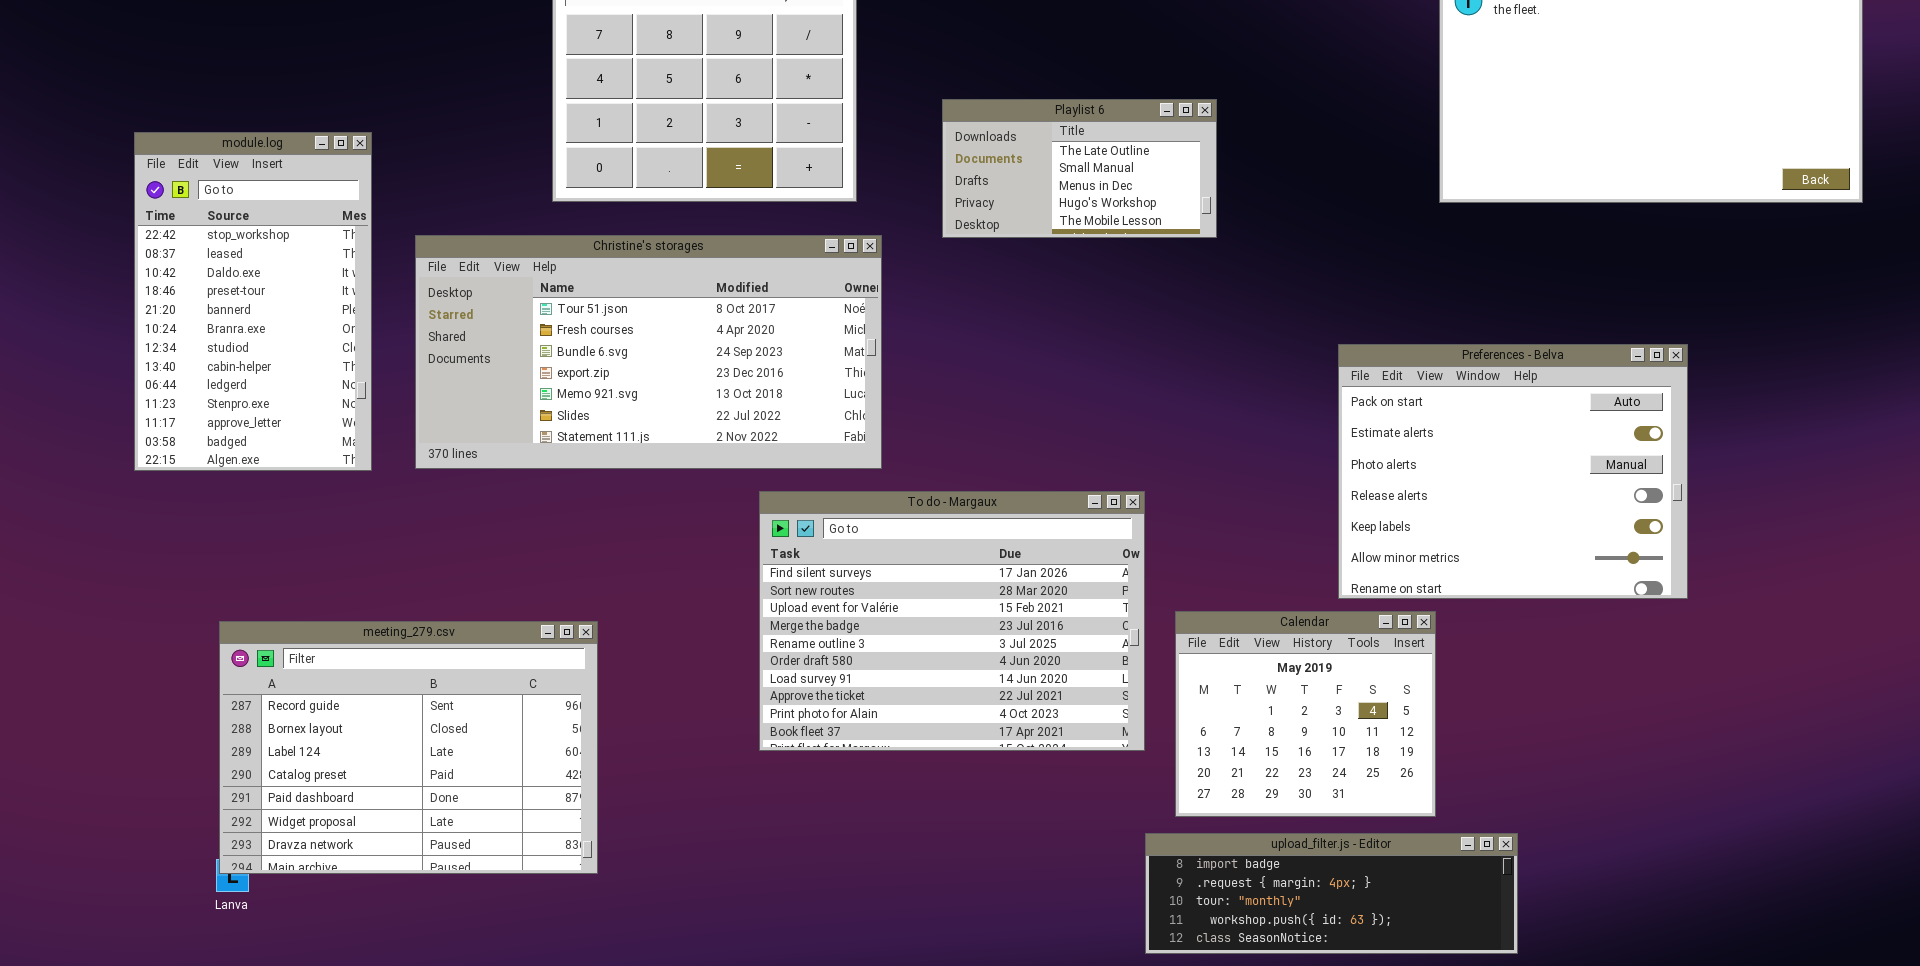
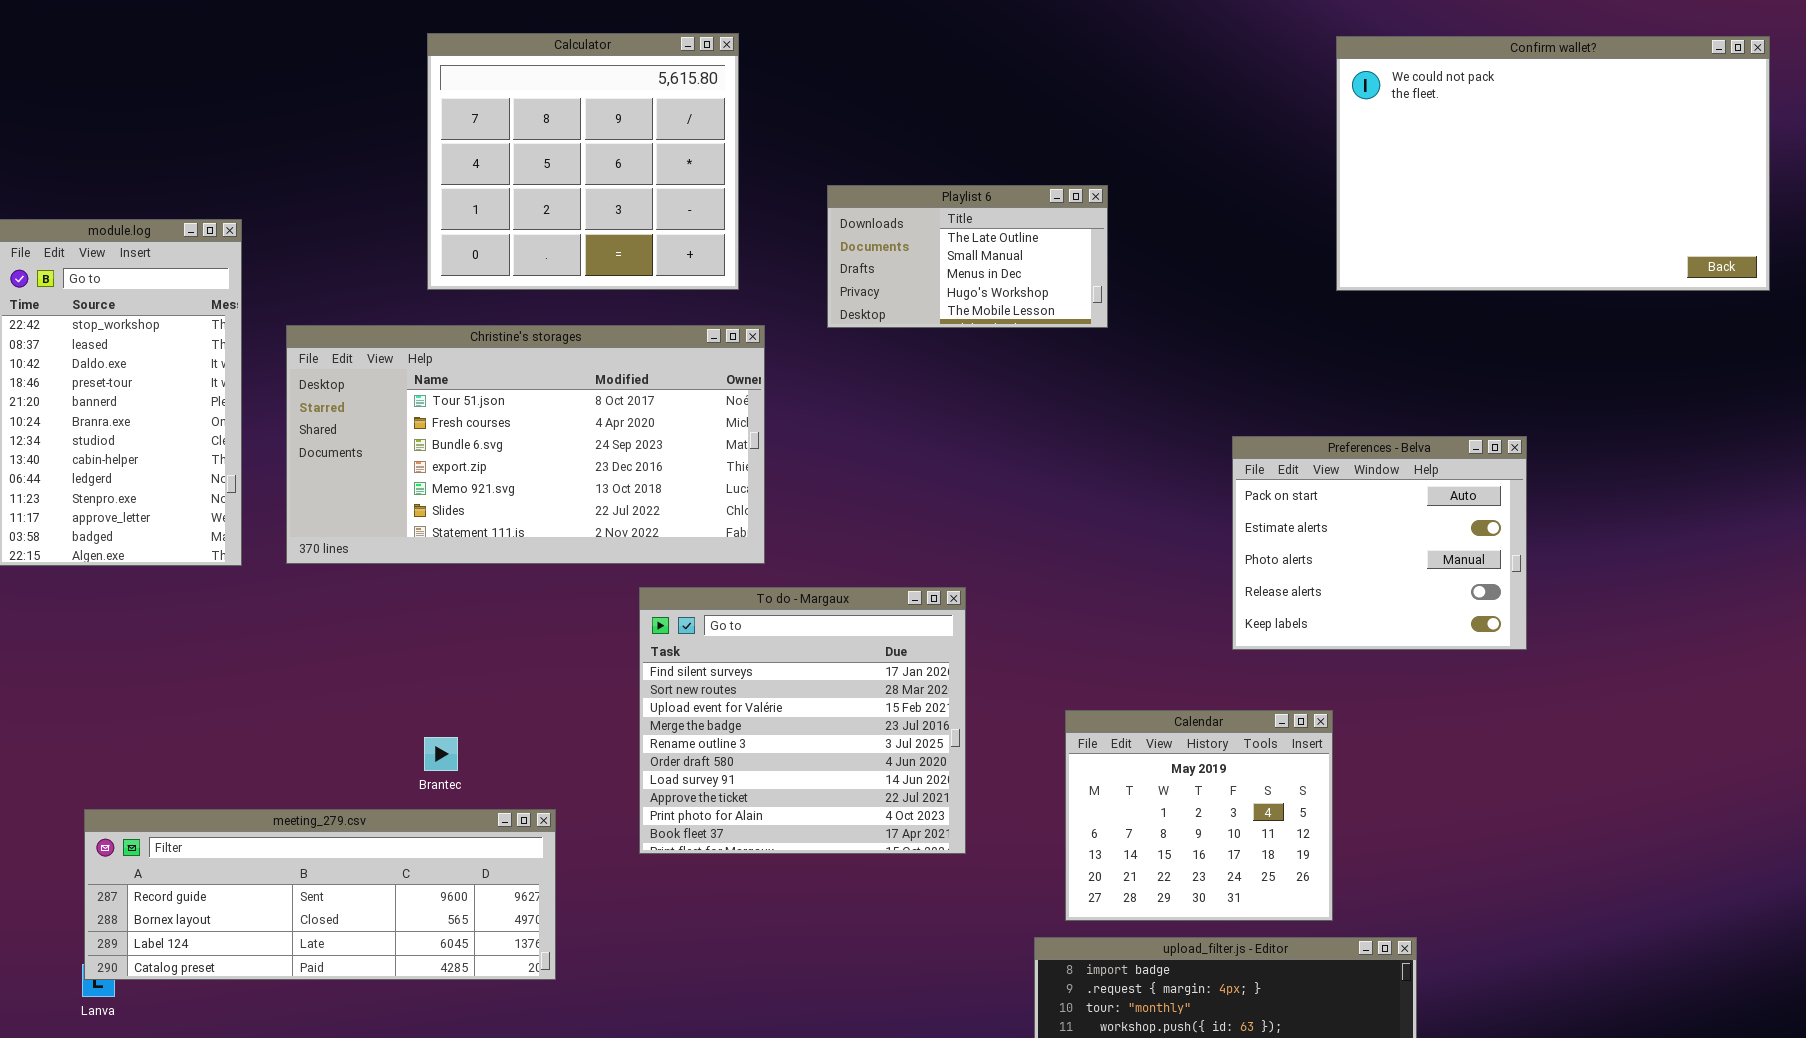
Preferences - Belva: [1338,344,1688,599] -> [1232,436,1527,650], resized
To do - Margaux: [759,491,1145,751] -> [639,587,966,854], resized
meeting_279.csv: [219,621,598,874] -> [84,809,556,980], resized

